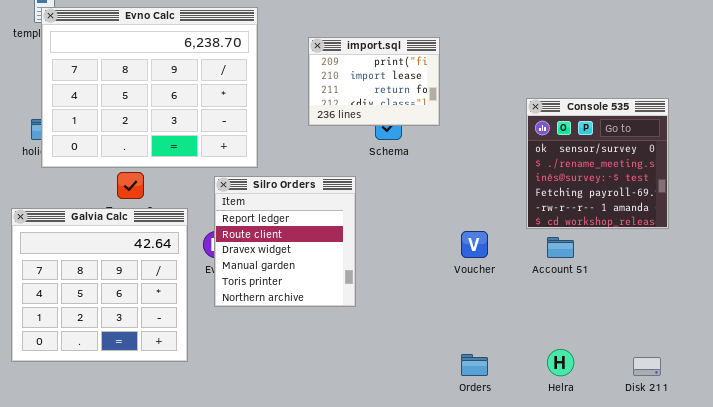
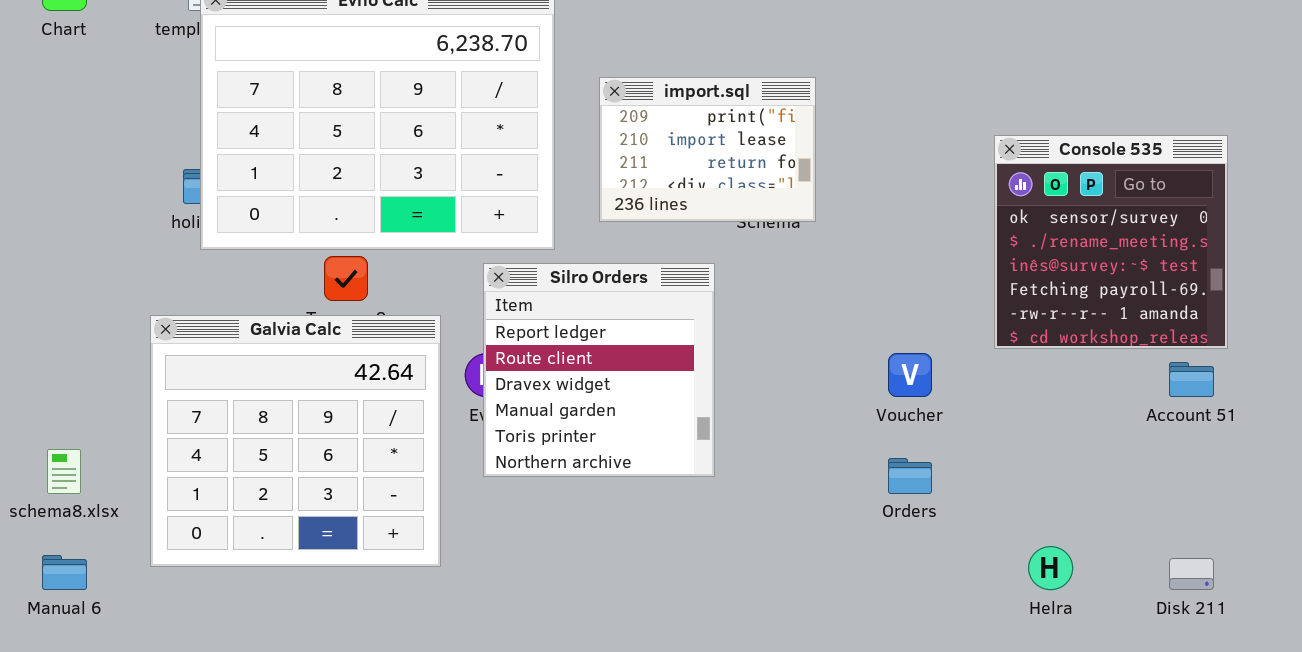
import.sql: [308,37,440,126] -> [599,77,816,222], moved
Account 51: [547,237,574,258] -> [1169,362,1214,397], moved
Orders: [461,354,488,376] -> [888,458,932,494], moved

